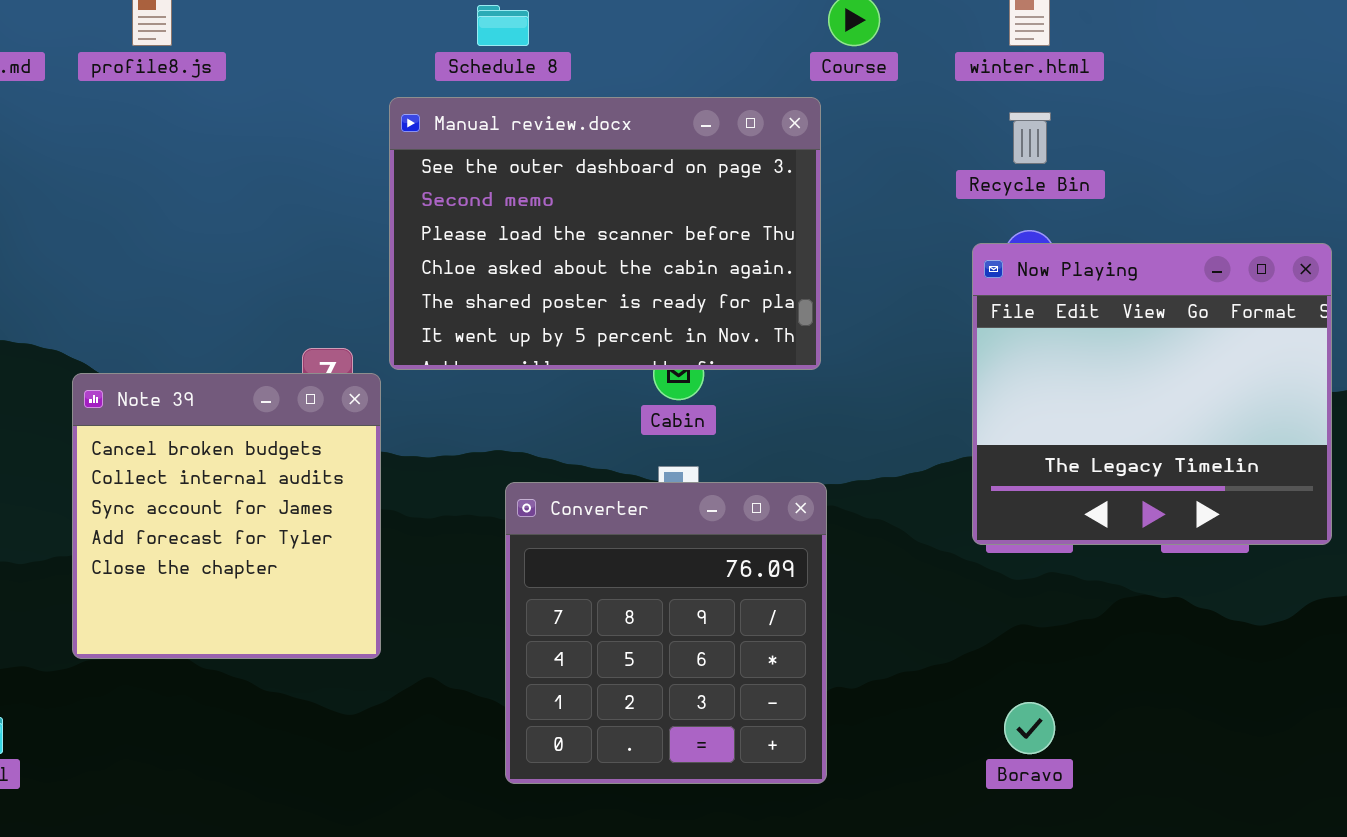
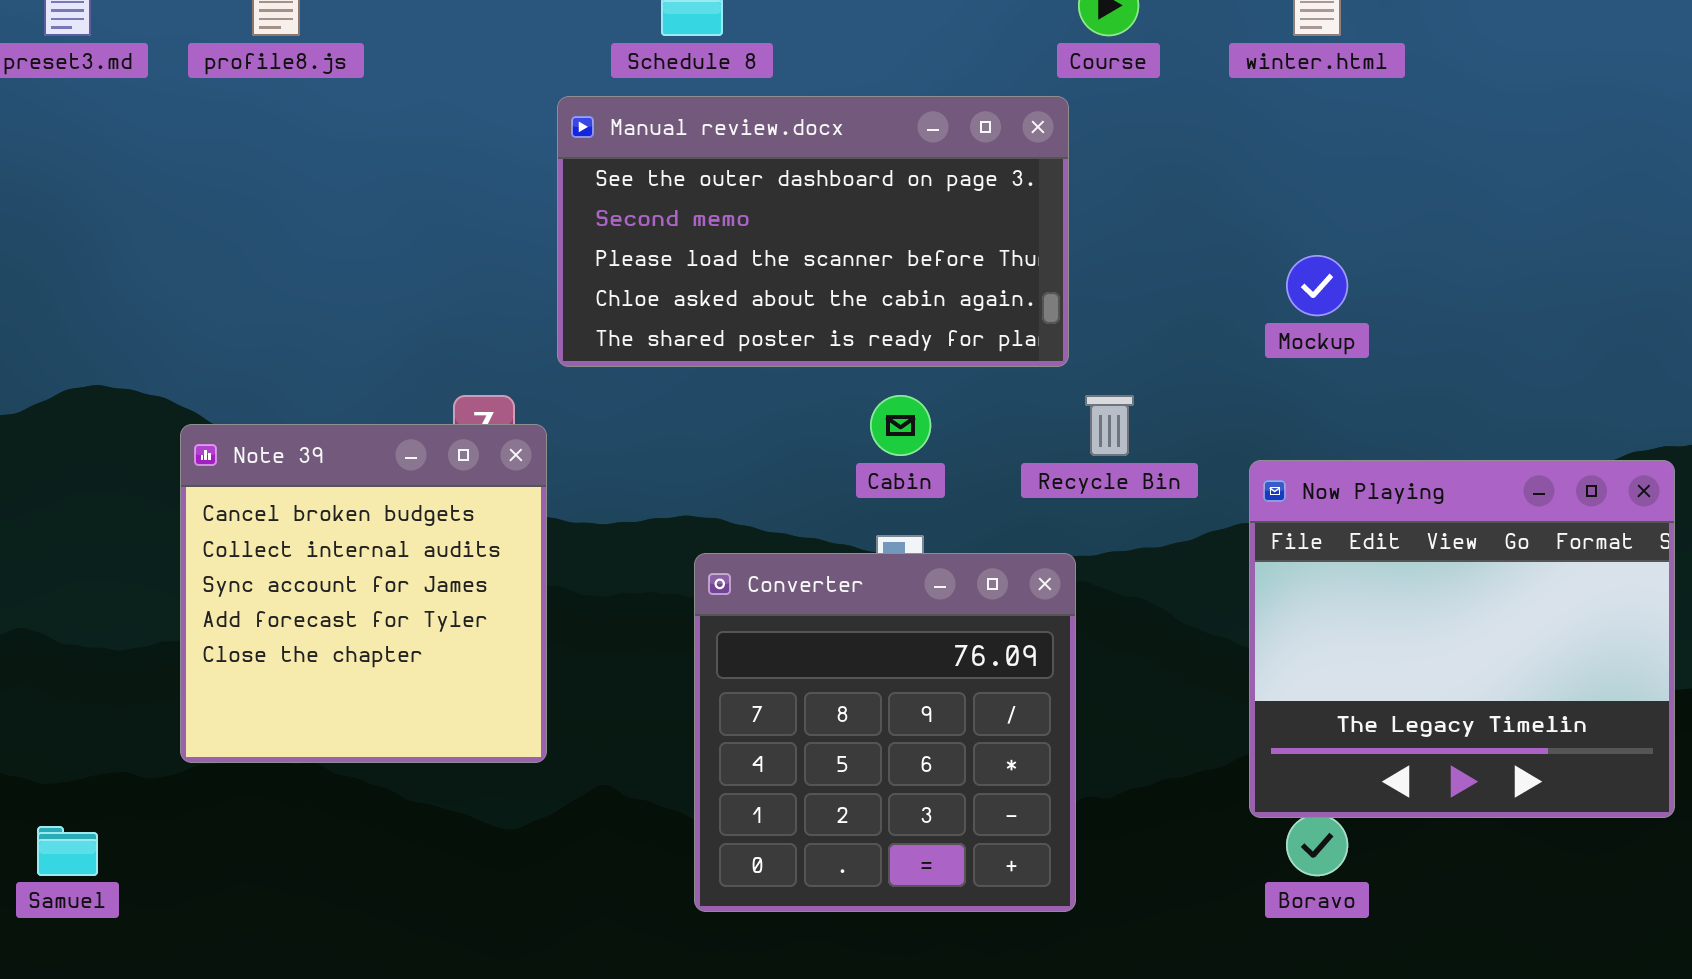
Manual review.docx: [389,97,821,370] -> [557,96,1069,367], resized
Recycle Bin: [1009,112,1051,164] -> [1085,395,1134,456], moved
Now Playing: [972,243,1332,545] -> [1249,460,1675,818], moved

